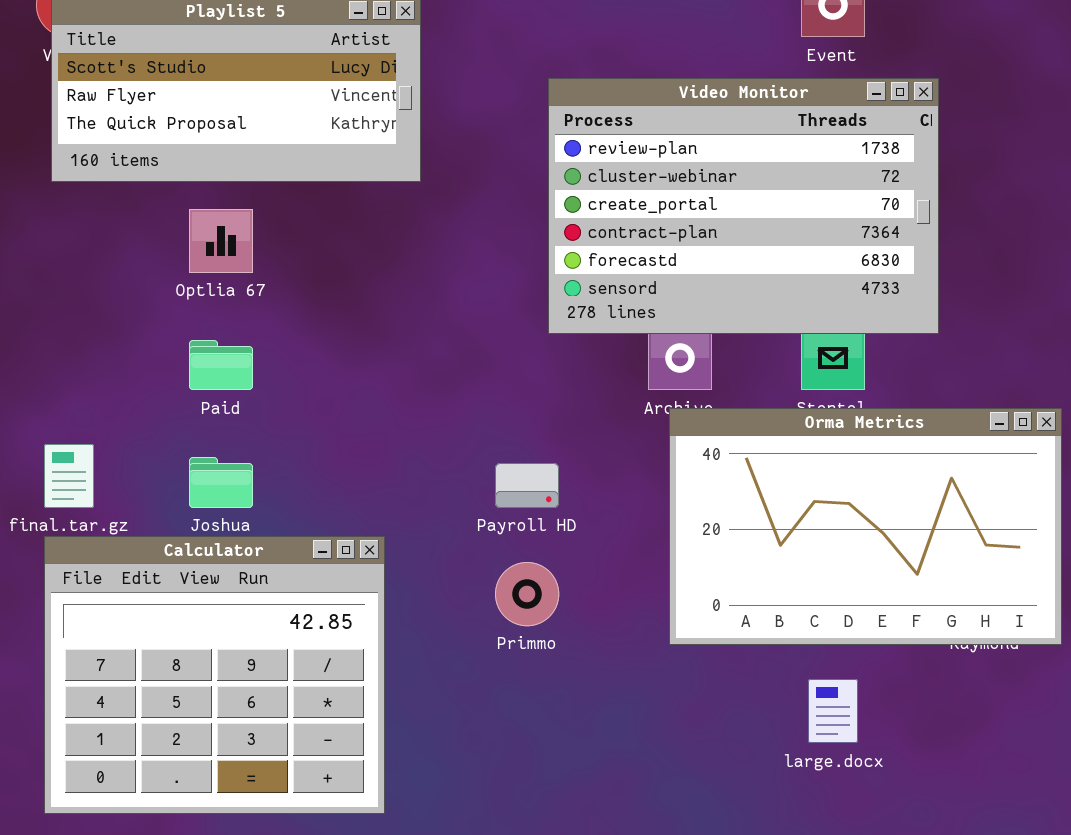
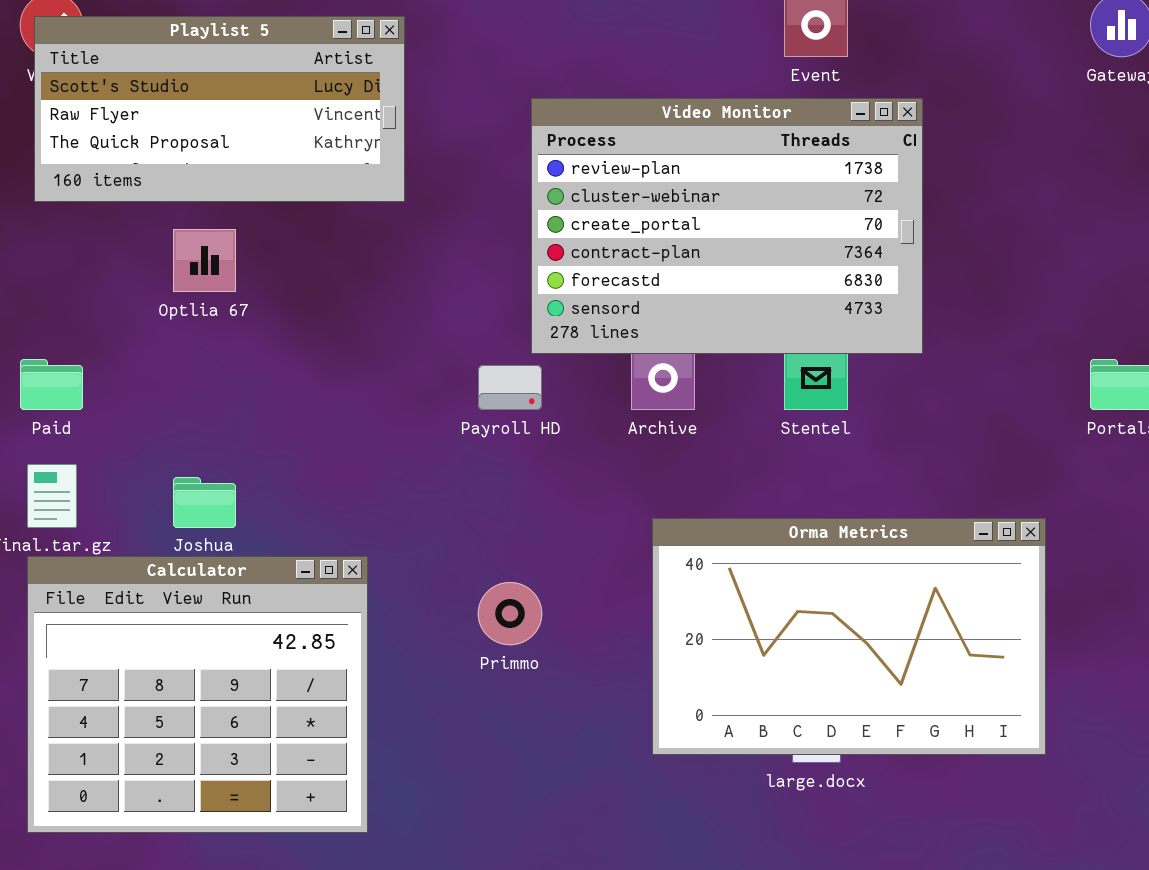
Paid: [189,340,253,390] -> [20,359,83,410], moved
Orma Metrics: [669,408,1062,645] -> [652,518,1046,755], moved
Payroll HD: [495,463,559,508] -> [478,365,542,410], moved

